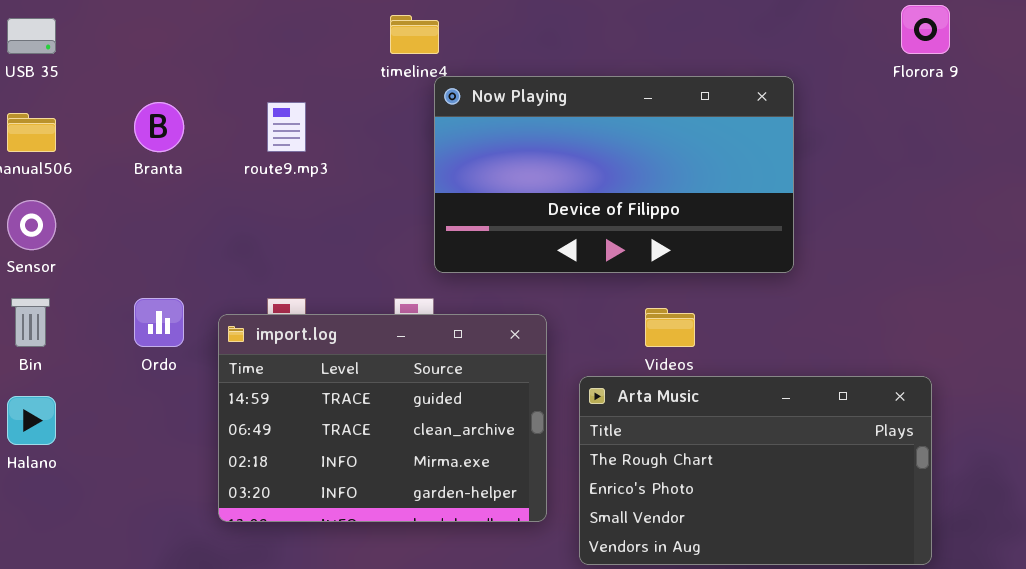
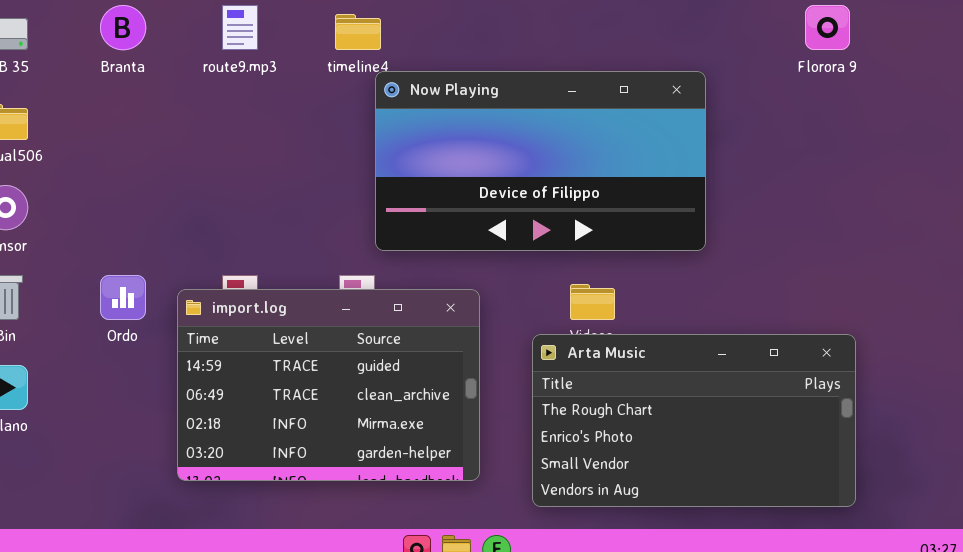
Branta: [134,102,184,152] -> [100,5,146,50], moved
route9.mp3: [267,102,306,152] -> [222,5,258,50], moved
Arta Music: [579,376,932,565] -> [532,334,856,507], moved

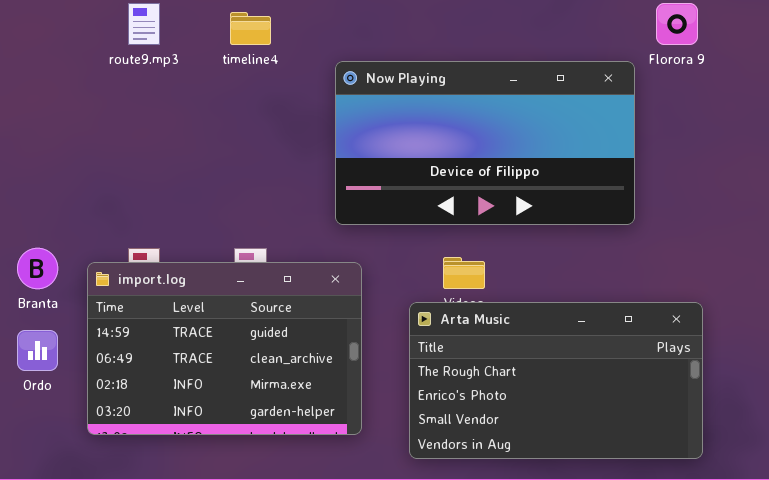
Branta: [100,5,146,50] -> [17,248,58,289], moved
Now Playing: [375,71,706,251] -> [335,61,635,225], moved
Ordo: [100,275,146,320] -> [17,330,58,371], moved

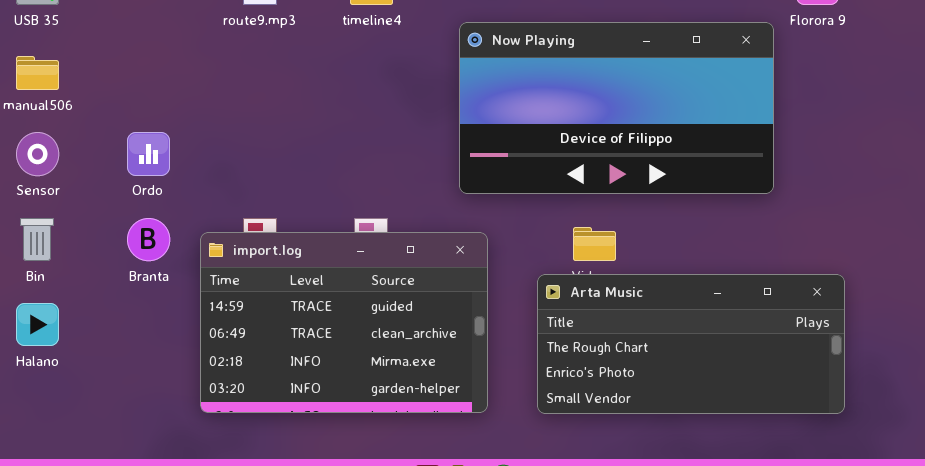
Arta Music: [409,302,703,459] -> [537,274,845,414], resized
Ordo: [17,330,58,371] -> [127,132,170,176], moved

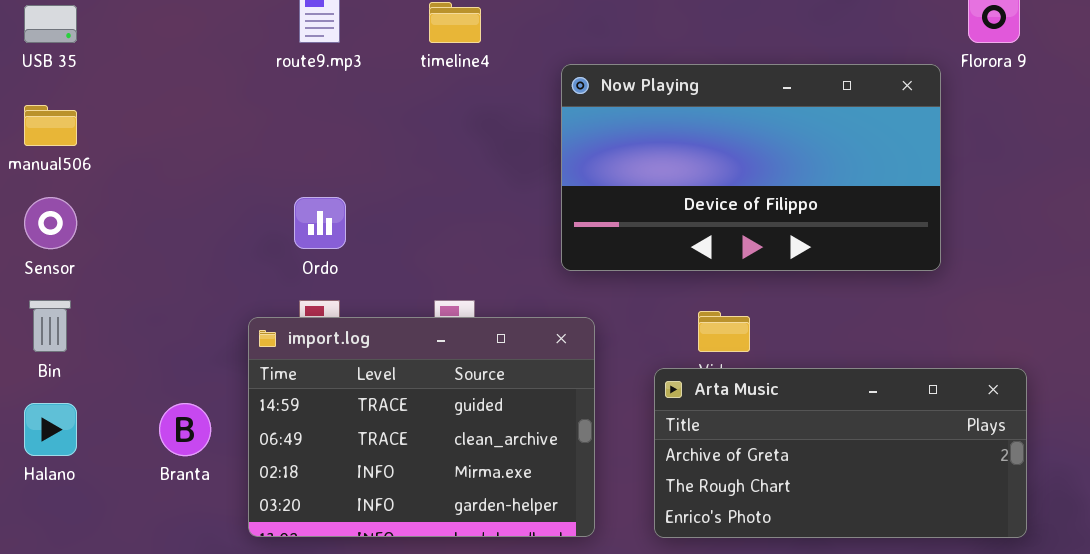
Ordo: [127,132,170,176] -> [294,197,346,249], moved
Branta: [127,218,170,261] -> [159,403,211,456], moved
Arta Music: [537,274,845,414] -> [654,368,1027,538], scrolled up 1 row

